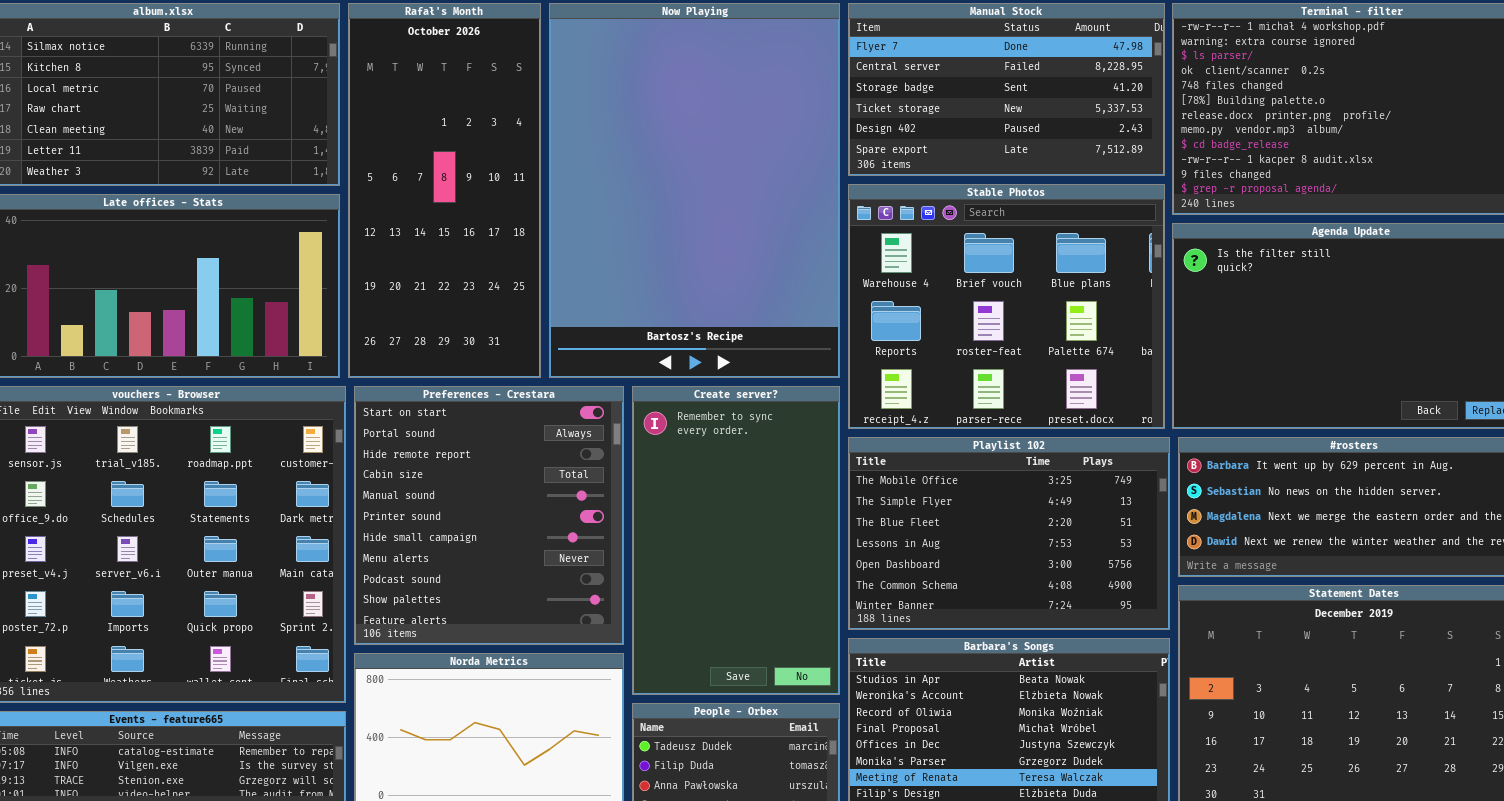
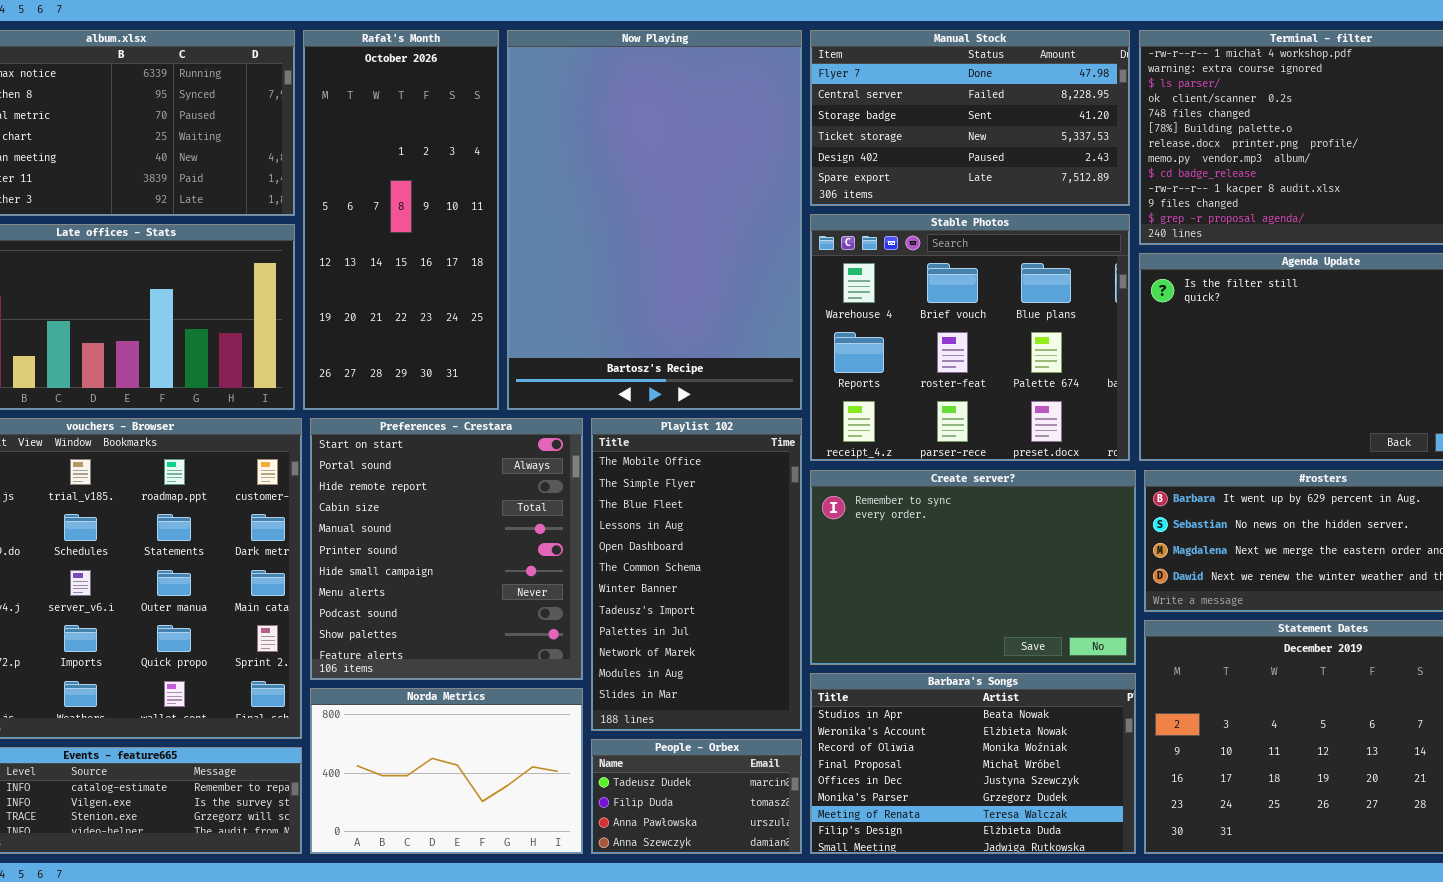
Create server?: [632,386,840,695] -> [810,470,1136,665], moved, resized
Playlist 102: [848,437,1170,630] -> [591,418,802,731], moved, resized

